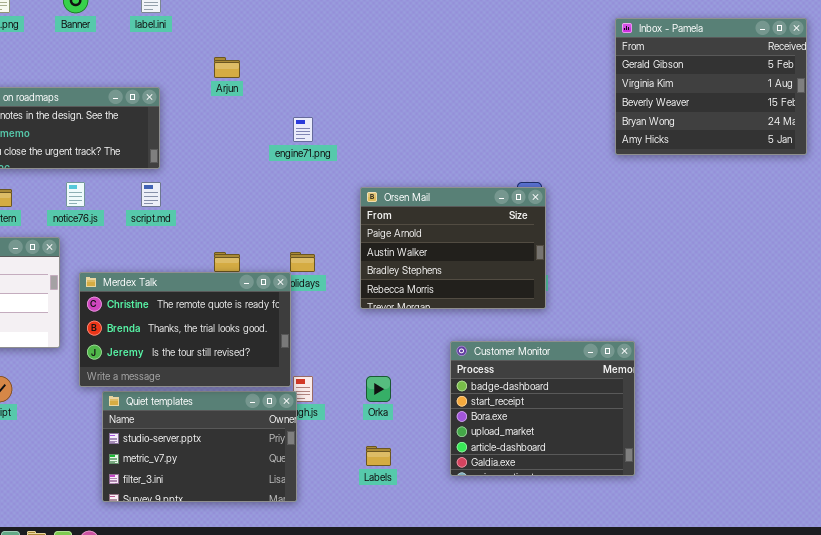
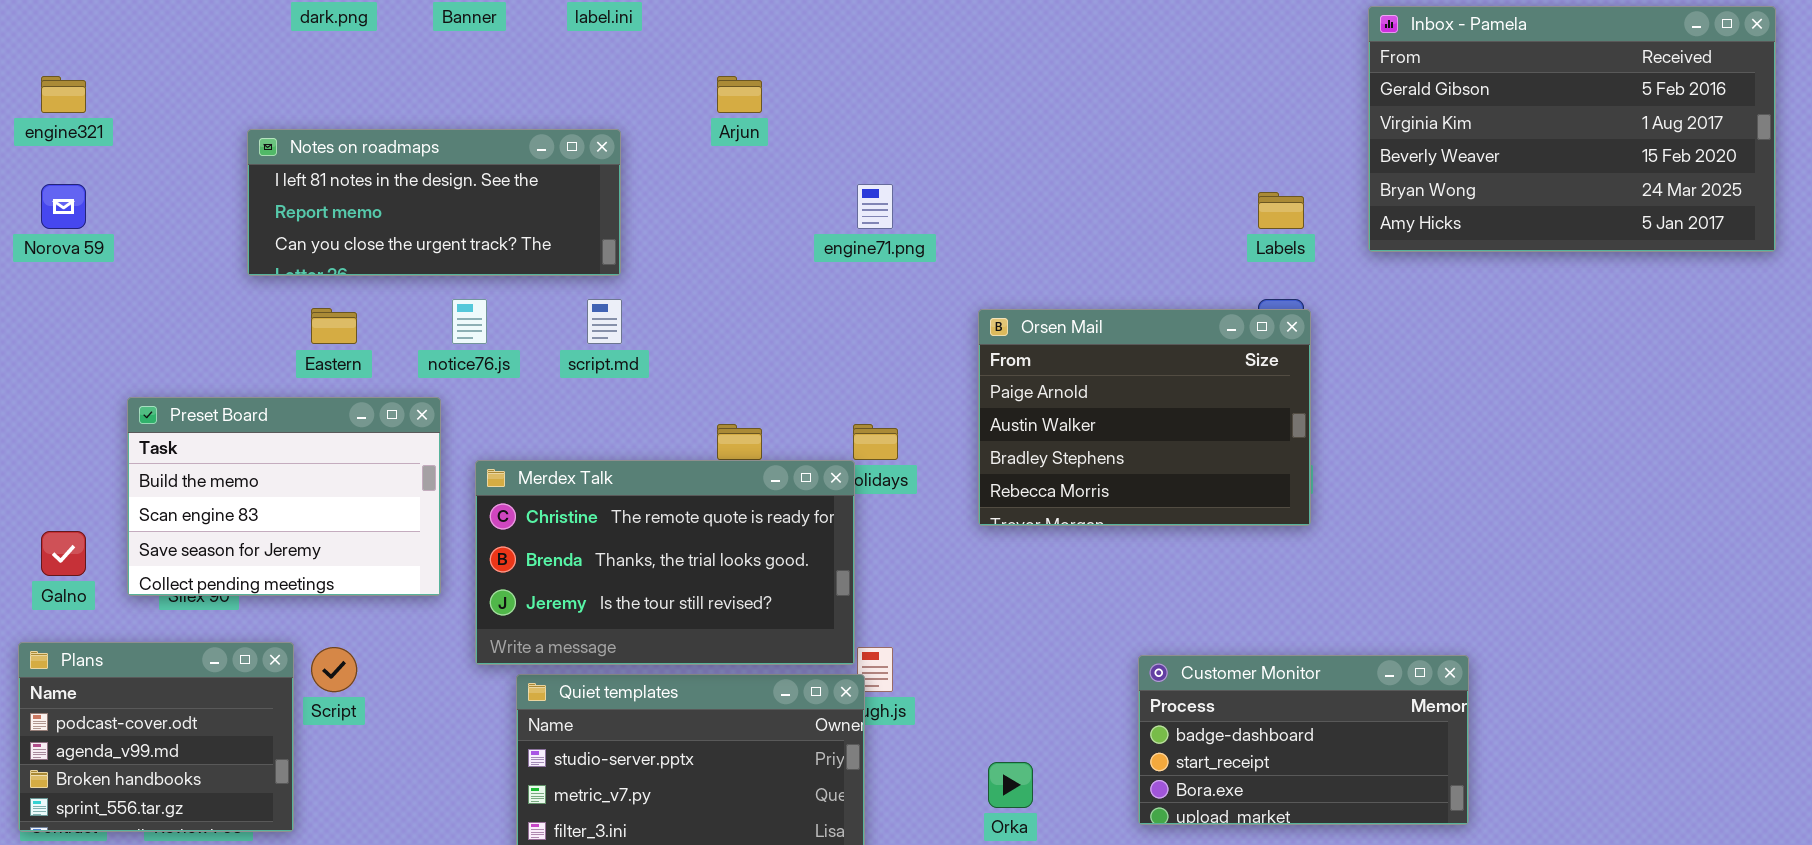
Inbox - Pamela: [615,18,807,155] -> [1368,6,1776,252], resized
Customer Monitor: [450,341,635,476] -> [1138,655,1469,825], resized
Orka: [366,376,391,402] -> [988,762,1033,808], moved
Labels: [366,446,391,466] -> [1258,192,1304,229], moved

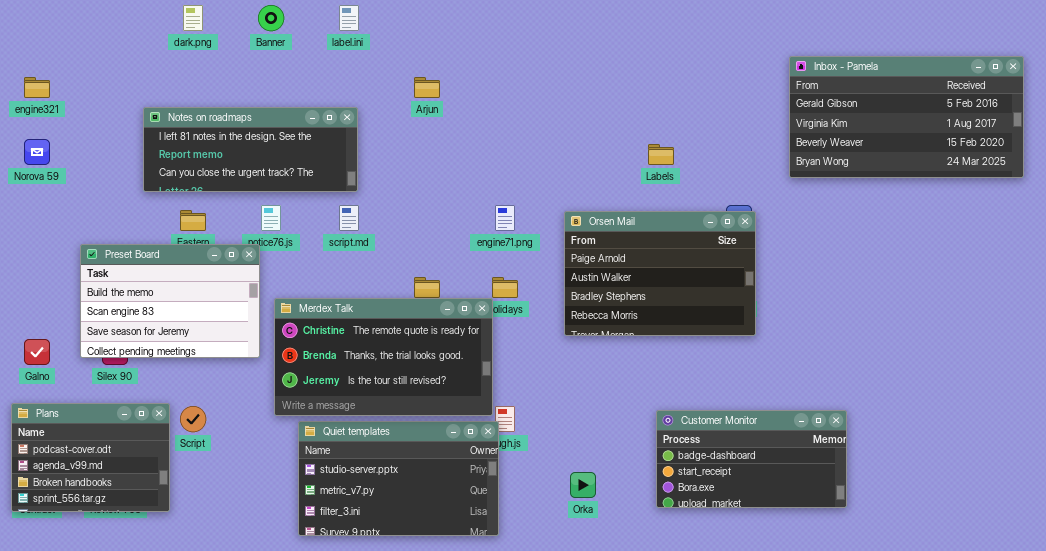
Inbox - Pamela: [1368,6,1776,252] -> [789,56,1024,178], resized
engine71.png: [857,184,893,229] -> [495,205,515,231], moved
Labels: [1258,192,1304,229] -> [648,144,674,165], moved
Preset Board: [127,397,441,596] -> [80,244,260,358], moved

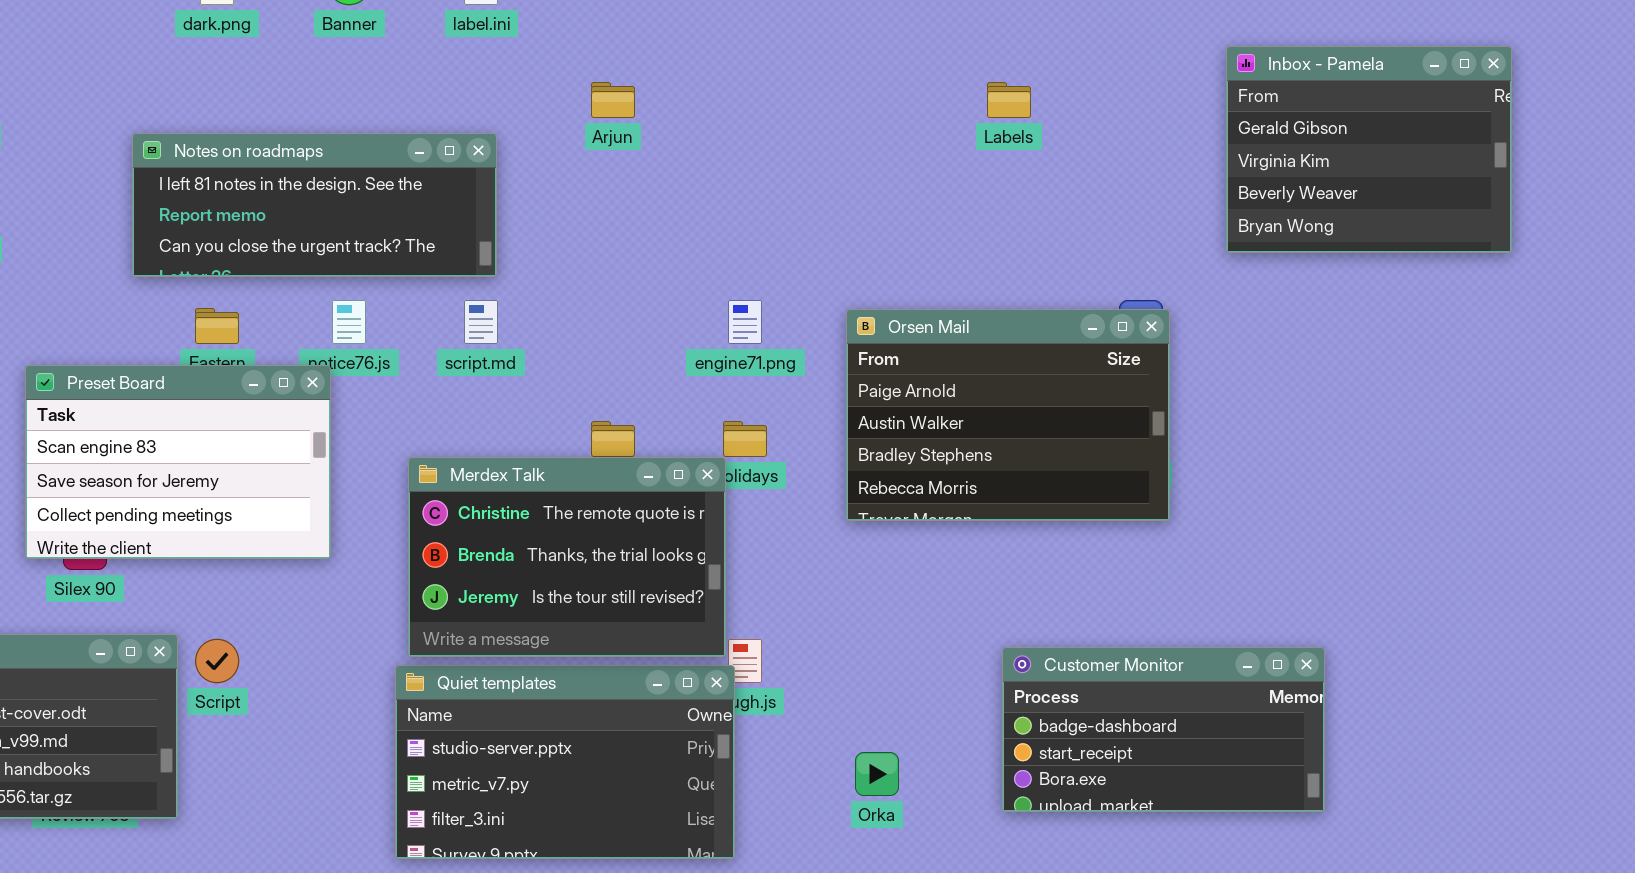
Inbox - Pamela: [789,56,1024,178] -> [1226,46,1512,253], resized
Labels: [648,144,674,165] -> [987,82,1031,118], moved
Preset Board: [80,244,260,358] -> [25,365,331,559], scrolled down 1 row
Merdex Talk: [274,298,493,416] -> [408,457,726,657], resized

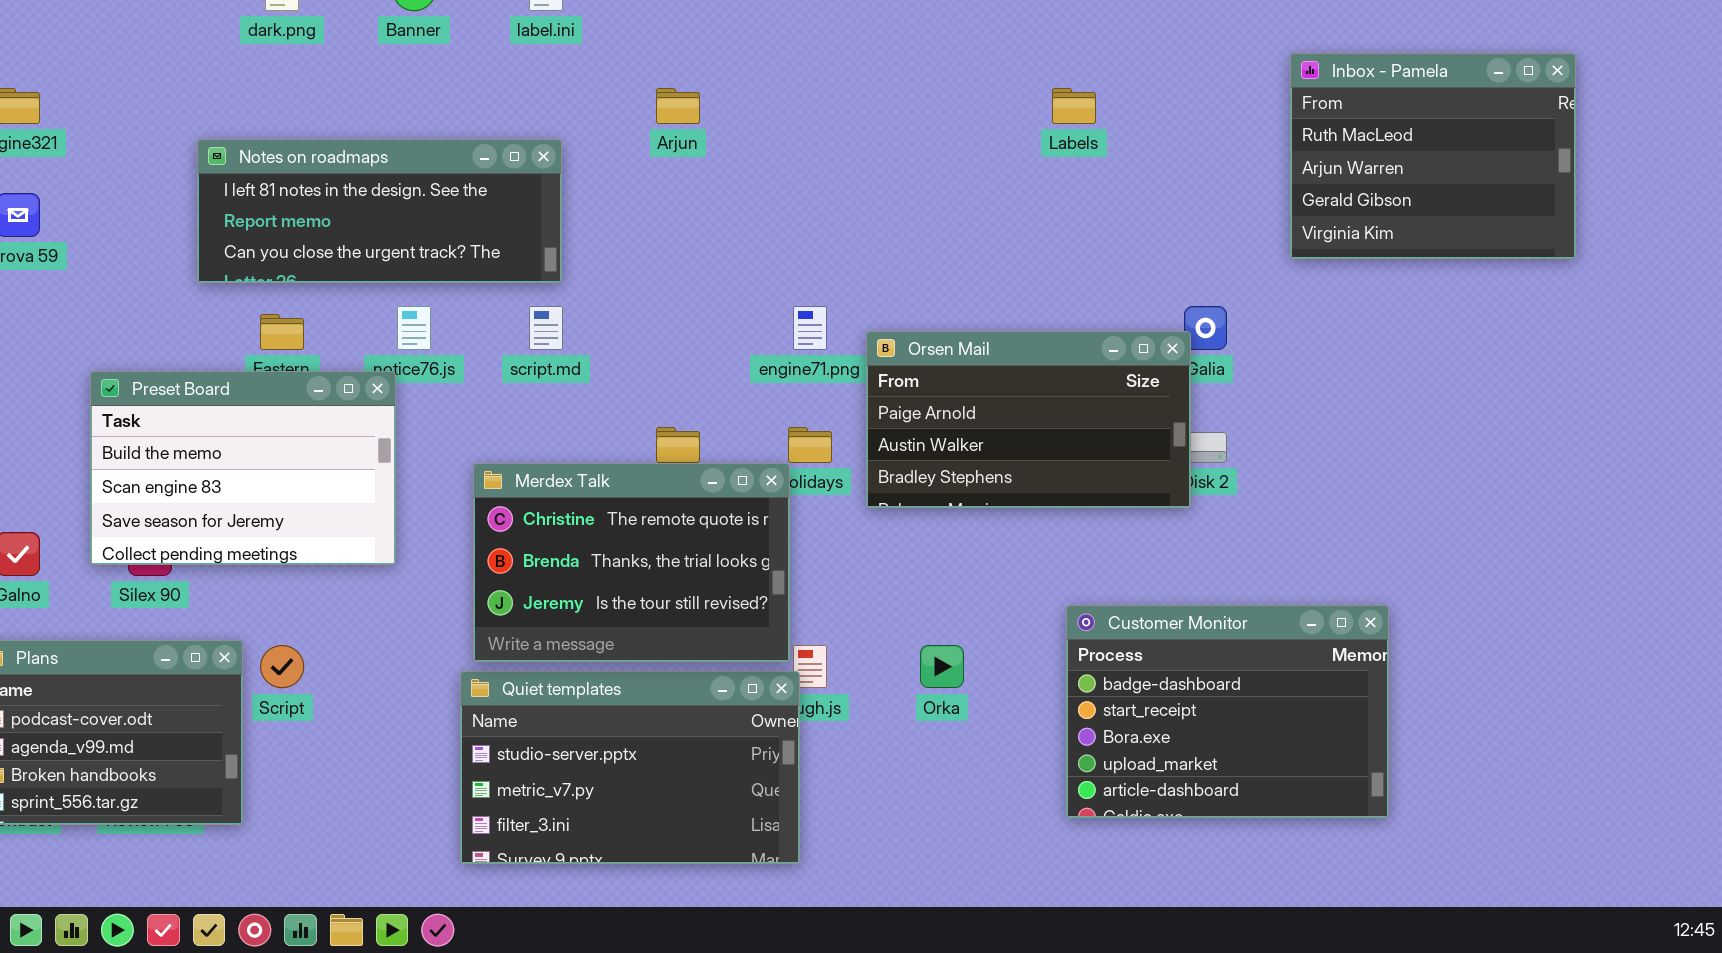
Inbox - Pamela: [1226,46,1512,253] -> [1290,53,1576,259], scrolled up 2 rows
Orsen Mail: [846,309,1170,521] -> [866,331,1191,508], moved, resized
Preset Board: [25,365,331,559] -> [90,371,396,565], scrolled up 1 row
Customer Monitor: [1002,647,1325,812] -> [1066,605,1389,818], resized
Orka: [855,752,899,796] -> [920,645,964,688], moved

